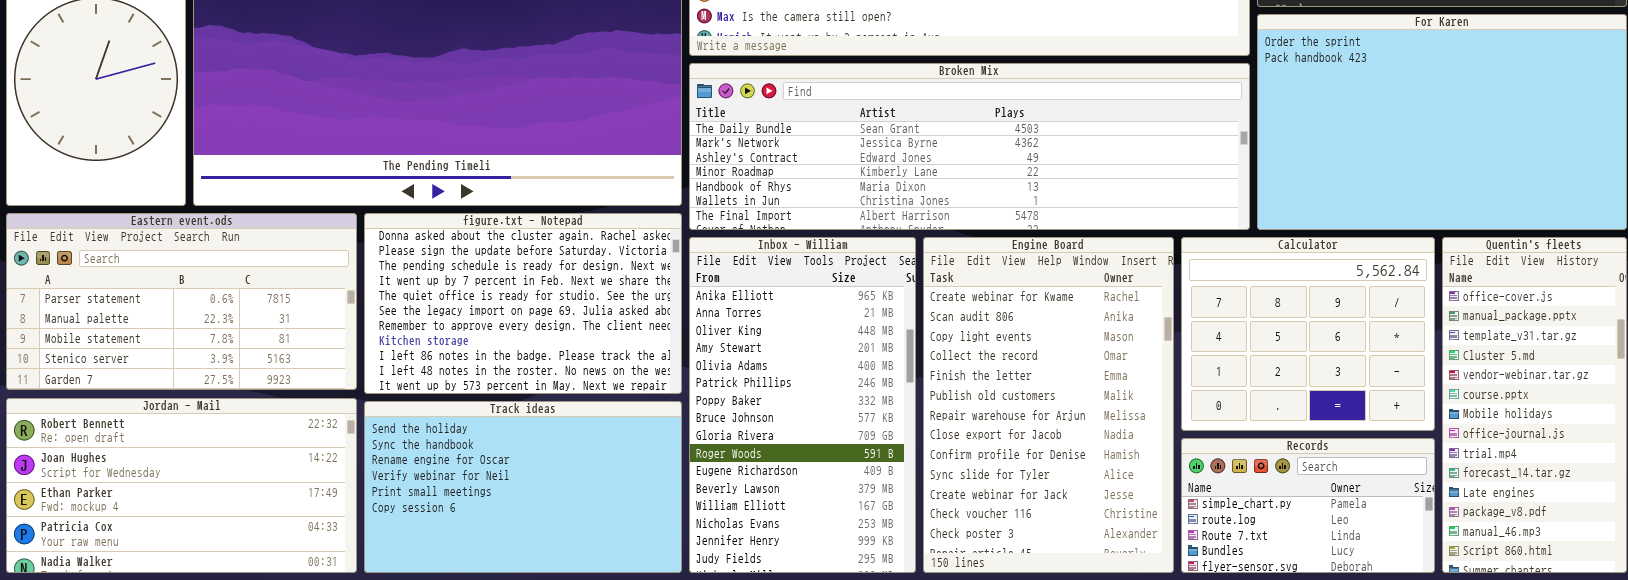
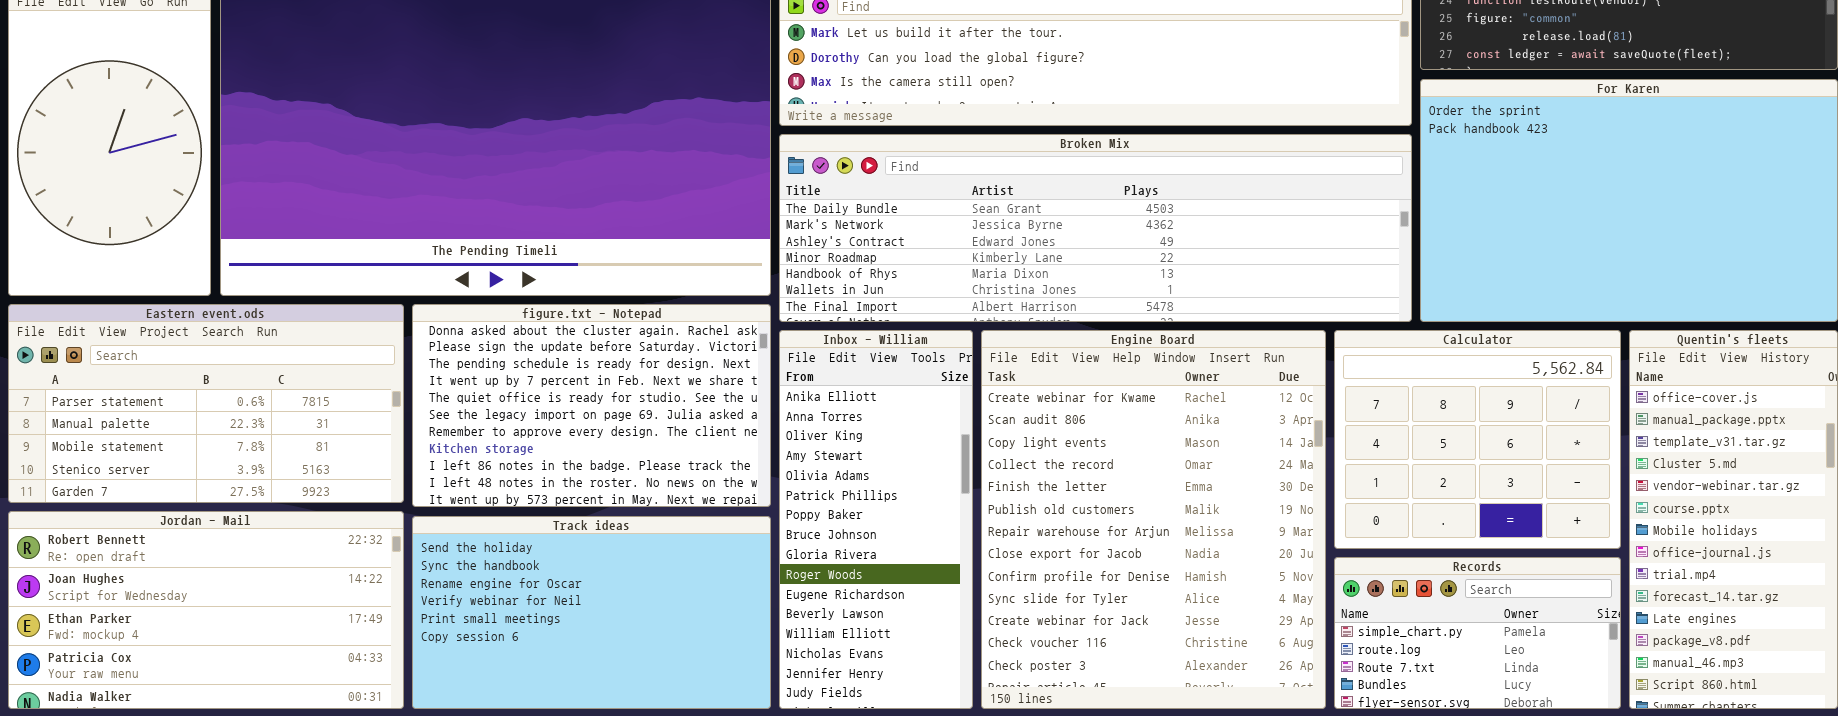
Inbox - William: [689,237,916,573] -> [779,330,973,709], resized
Engine Board: [923,237,1174,573] -> [981,330,1326,709], resized

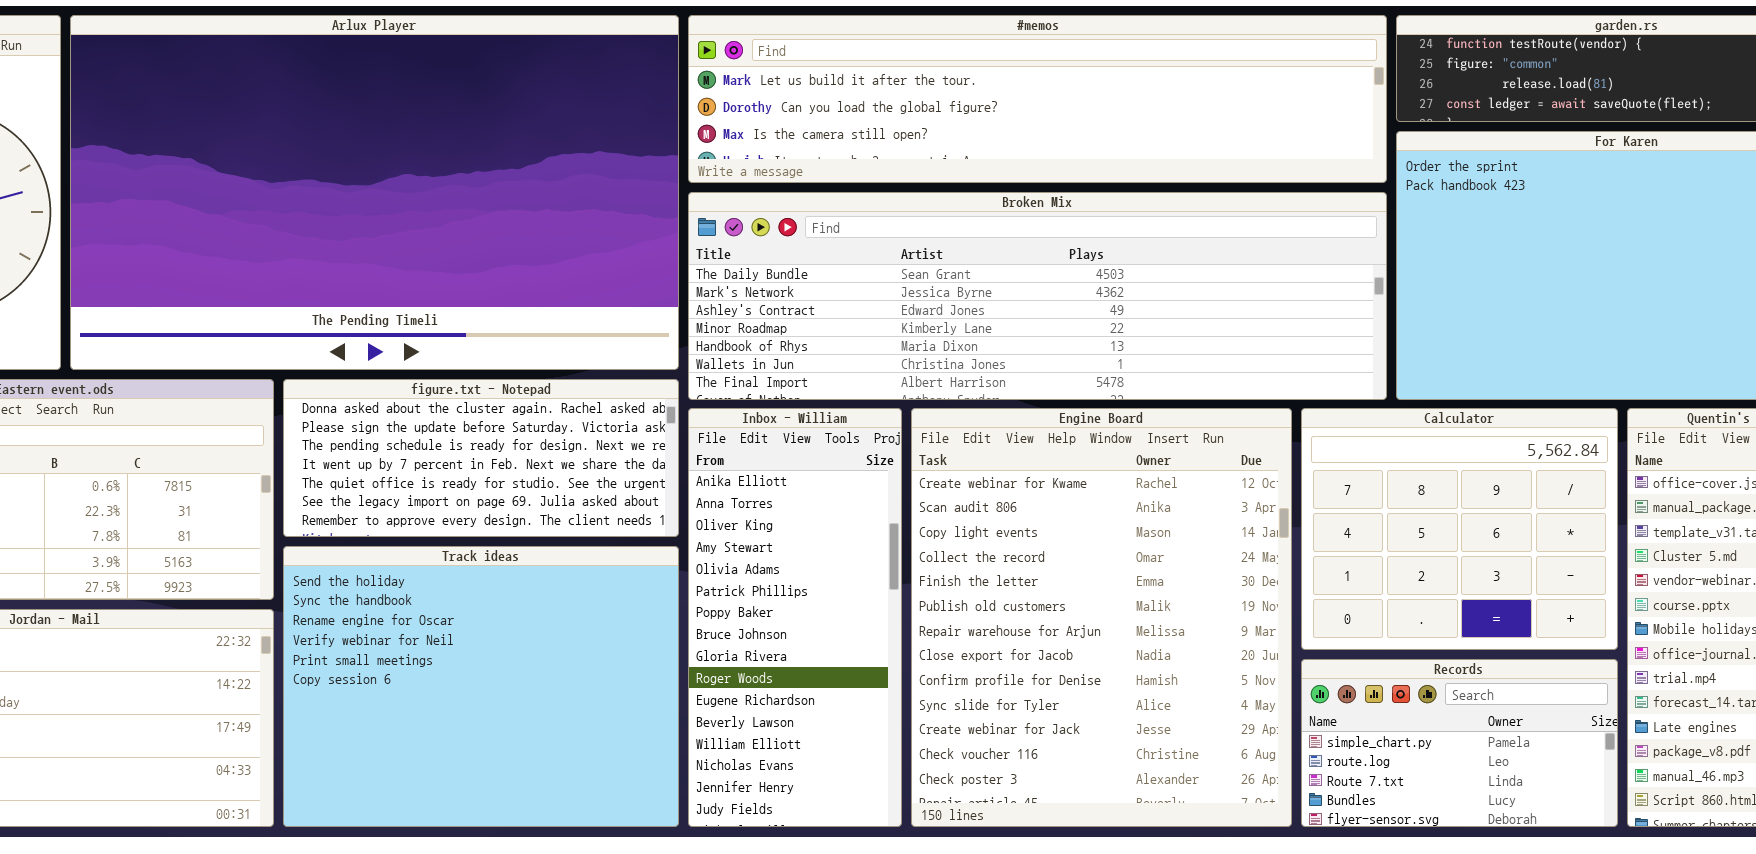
figure.txt - Notepad: [412,304,771,507] -> [283,379,679,537], resized
Track ideas: [412,516,771,709] -> [283,546,679,827], resized

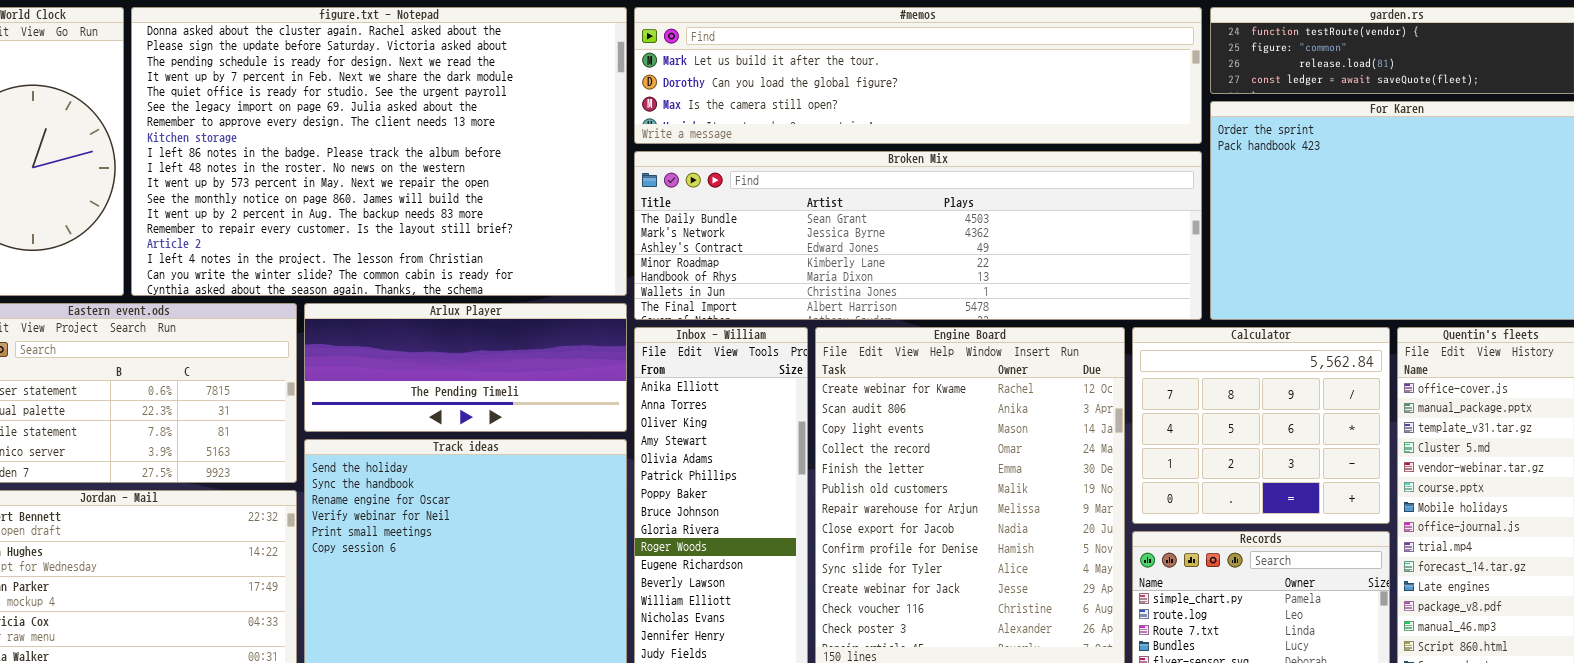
Arlux Player: [70,15,679,370] -> [304,303,627,432], moved, resized
figure.txt - Notepad: [283,379,679,537] -> [131,7,627,296], moved, resized

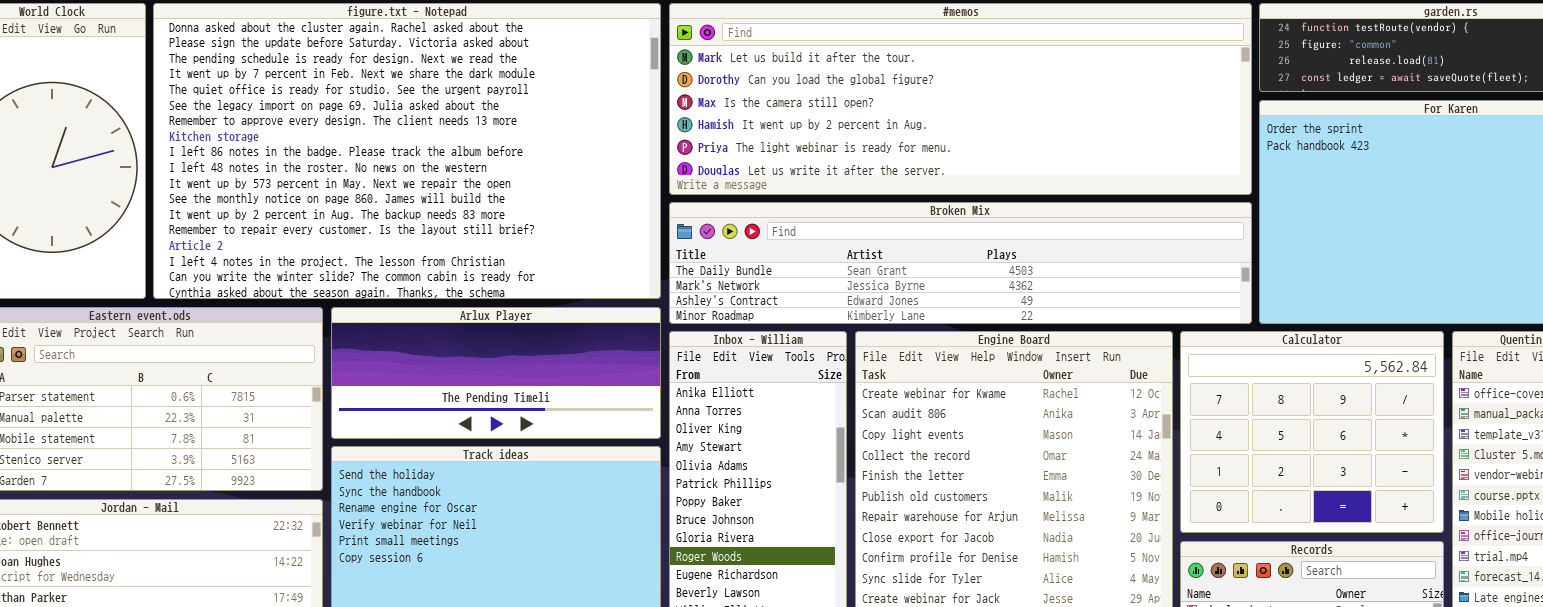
#memos: [634,7,1202,144] -> [669,3,1252,195], resized
Broken Mix: [634,151,1202,320] -> [669,202,1252,324], resized

